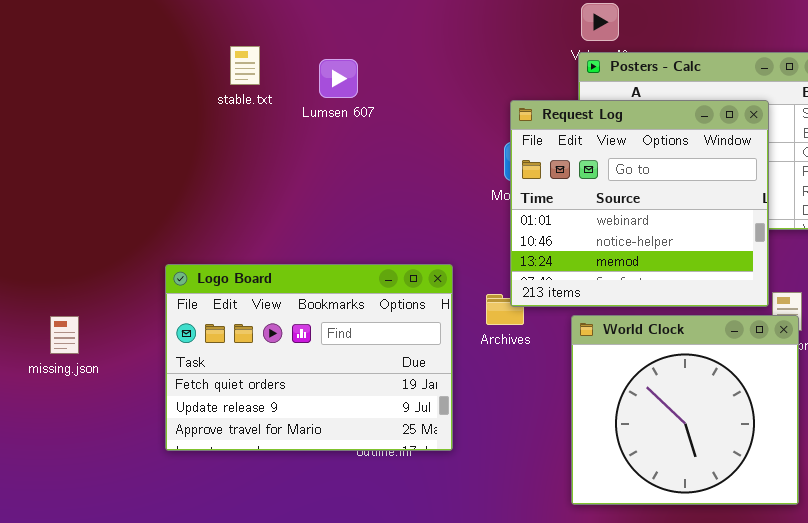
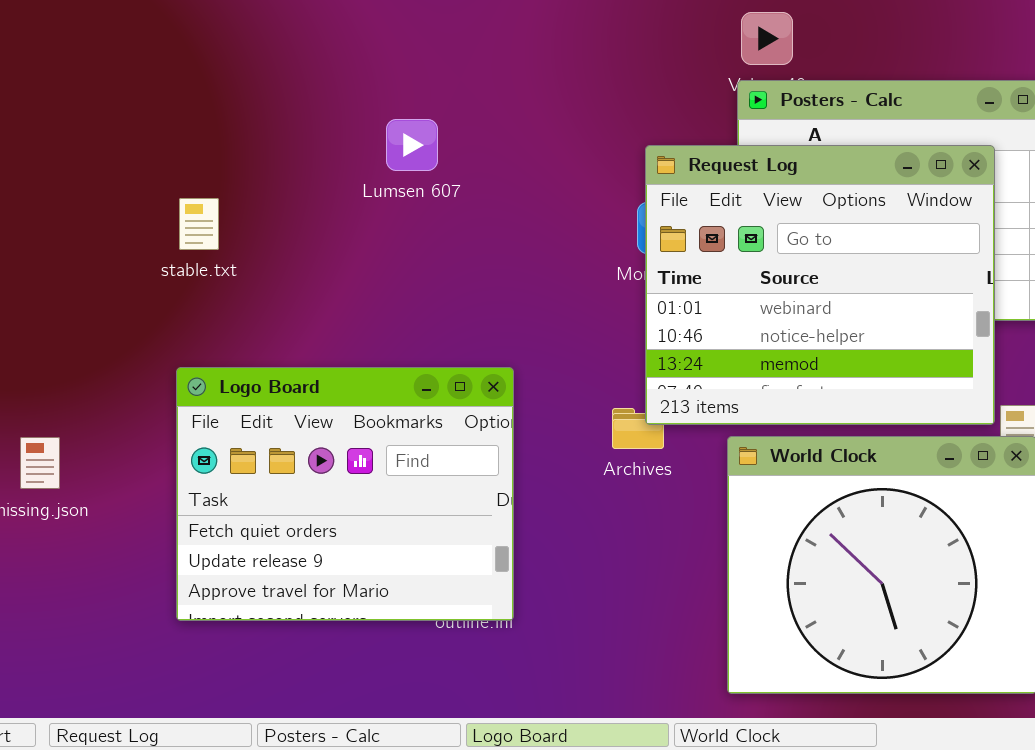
stable.txt: [230,46,260,85] -> [179,198,219,250], moved
Lumsen 607: [319,59,358,98] -> [386,119,438,171], moved
Logo Board: [165,264,453,451] -> [176,367,514,621], resized

